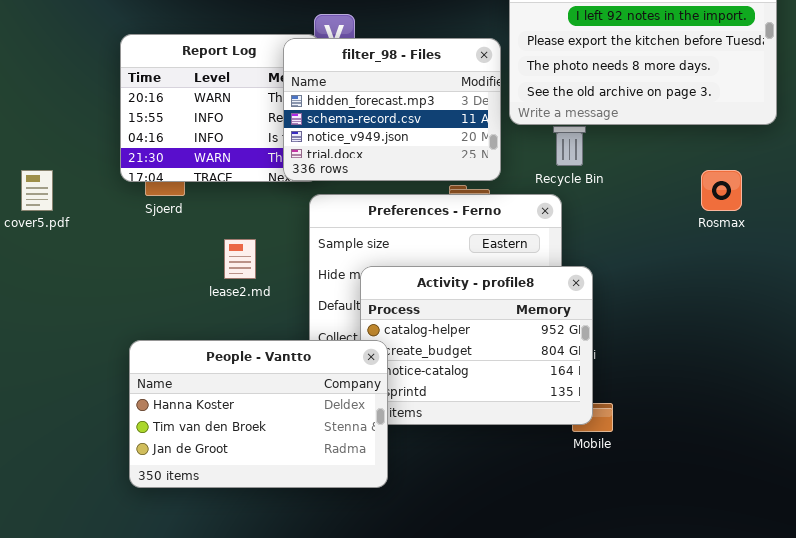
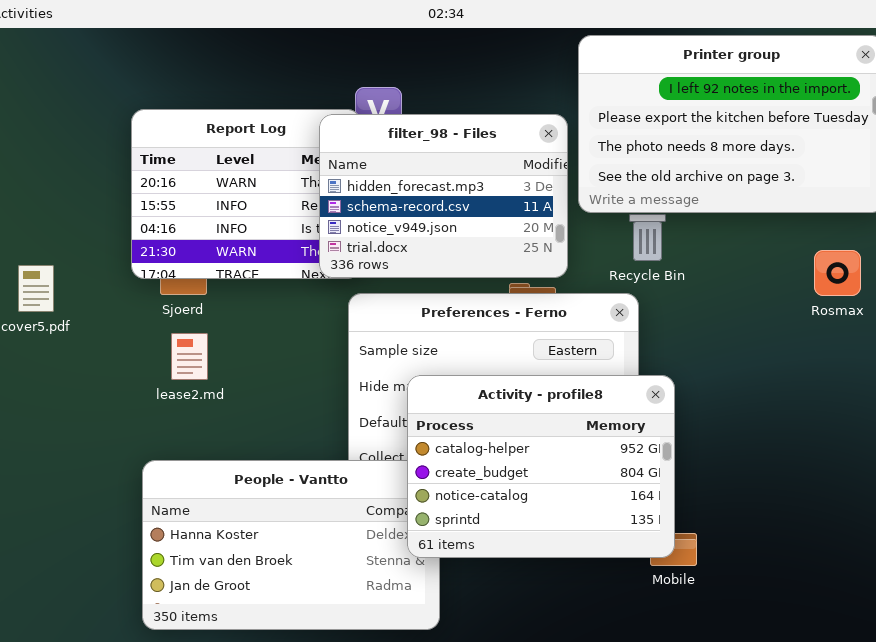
Rosmax: [701,170,742,211] -> [814,250,861,296], moved
lease2.md: [224,239,256,279] -> [171,333,208,380], moved
Activity - profile8: [360,266,593,425] -> [407,375,675,558], raised

